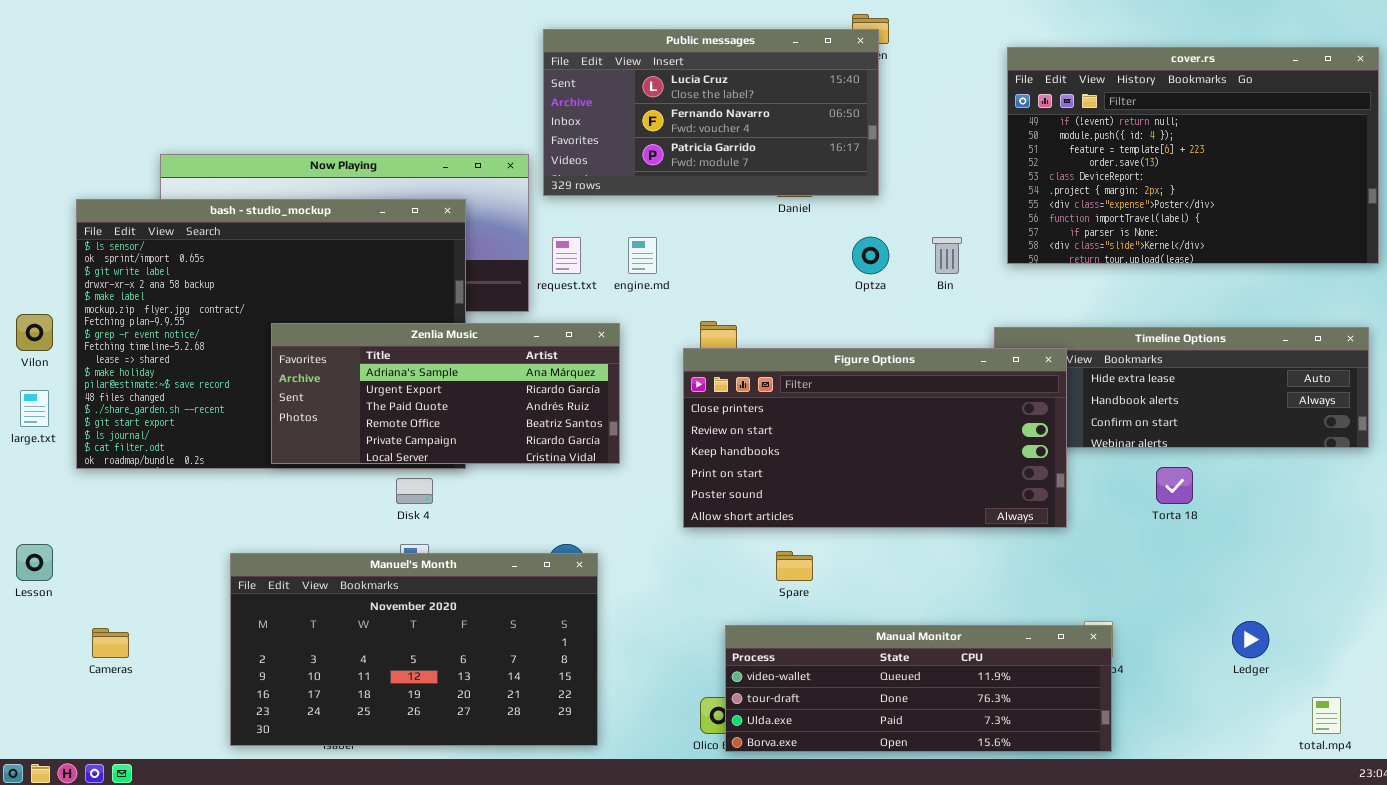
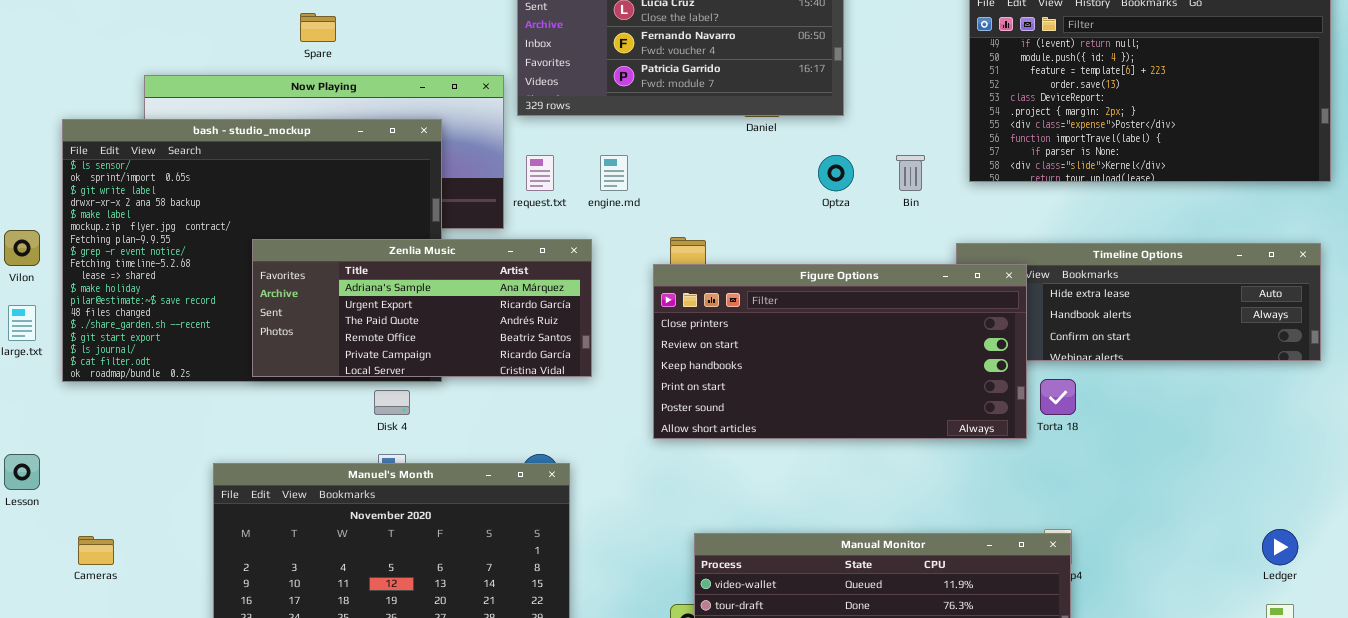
Torta 18: [1156,467,1193,504] -> [1040,379,1076,415], moved
Spare: [776,551,813,581] -> [300,13,336,42], moved
Ledger: [1232,621,1269,658] -> [1262,529,1298,565], moved

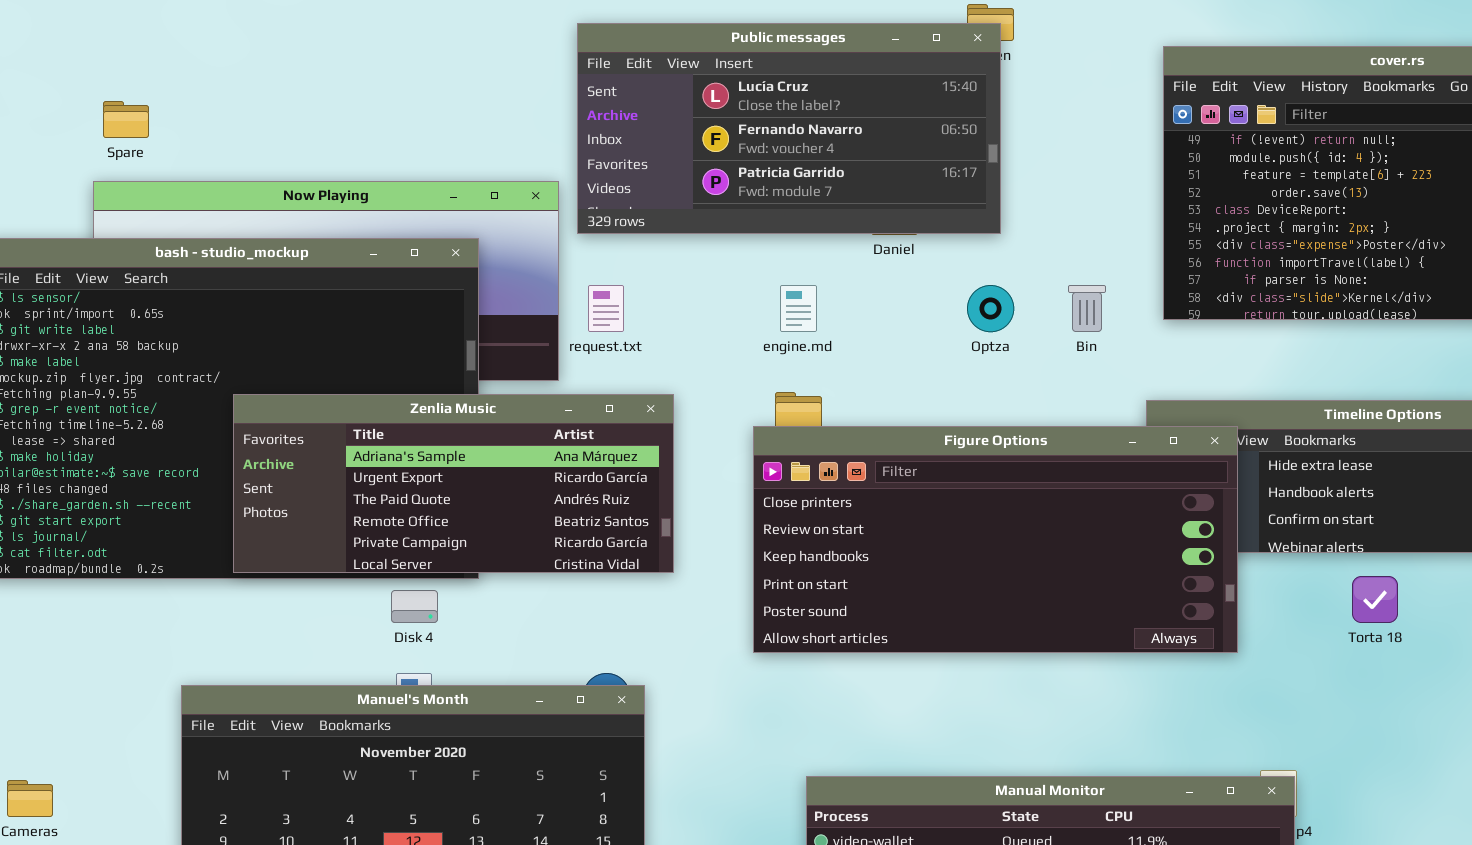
Spare: [300,13,336,42] -> [103,101,149,138], moved
engine.md: [600,155,628,191] -> [780,285,817,332], moved
Torta 18: [1040,379,1076,415] -> [1352,576,1398,623], moved

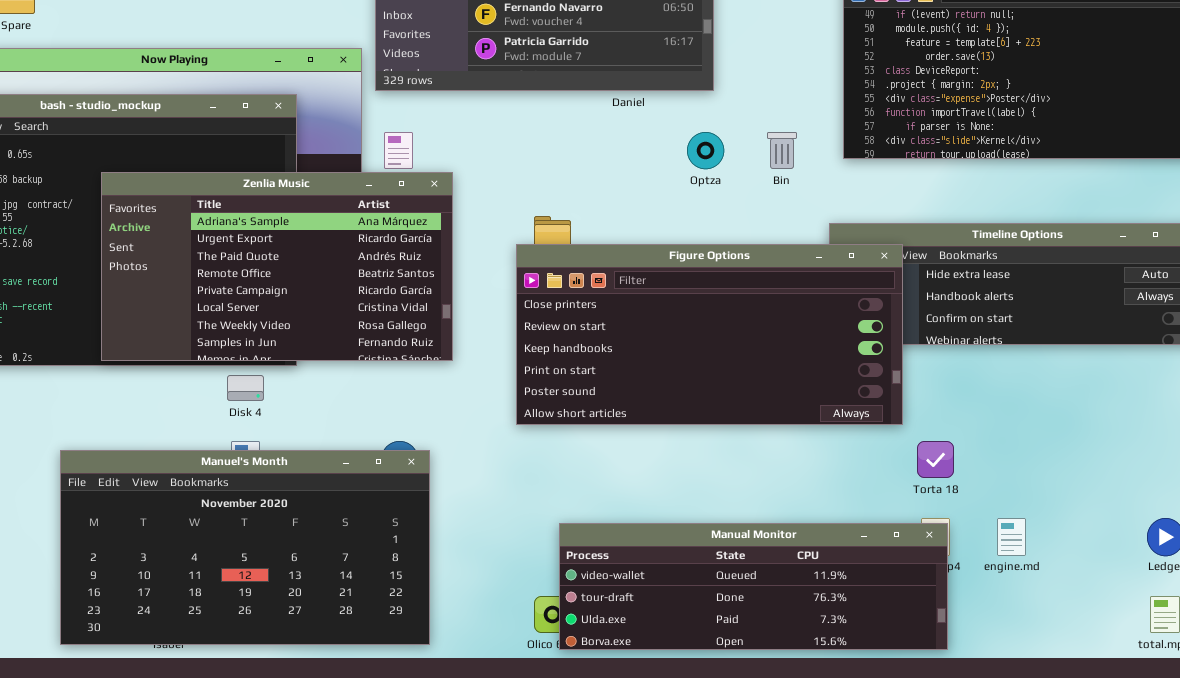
engine.md: [780,285,817,332] -> [997,518,1026,556], moved
Zenlia Music: [233,394,674,573] -> [101,172,453,361], resized
Torta 18: [1352,576,1398,623] -> [917,441,954,478], moved

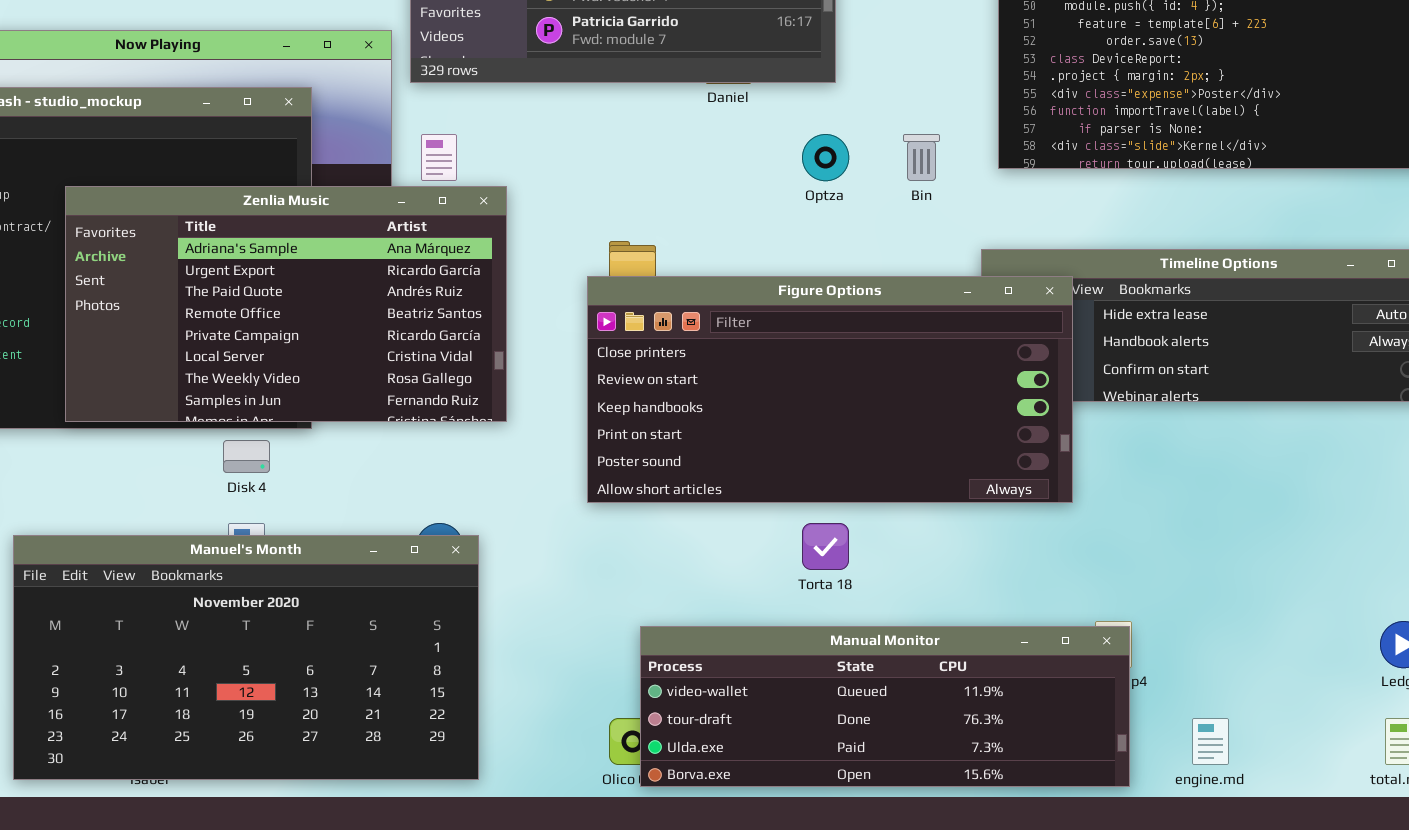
Torta 18: [917,441,954,478] -> [802,523,849,570], moved
engine.md: [997,518,1026,556] -> [1192,718,1229,765], moved

